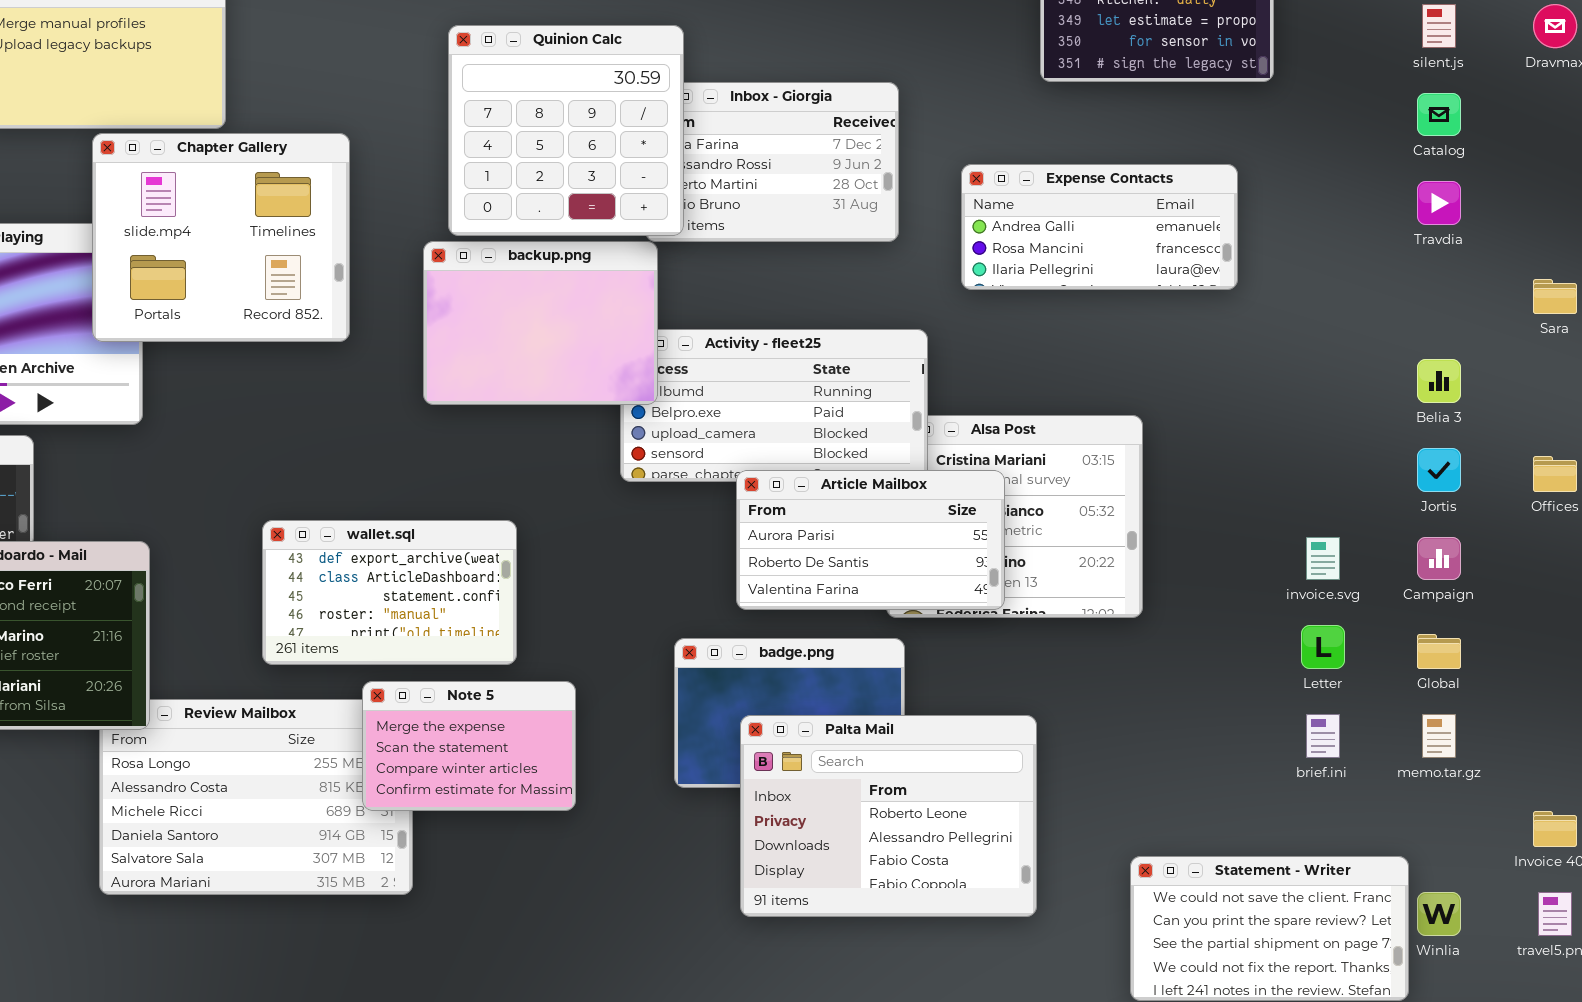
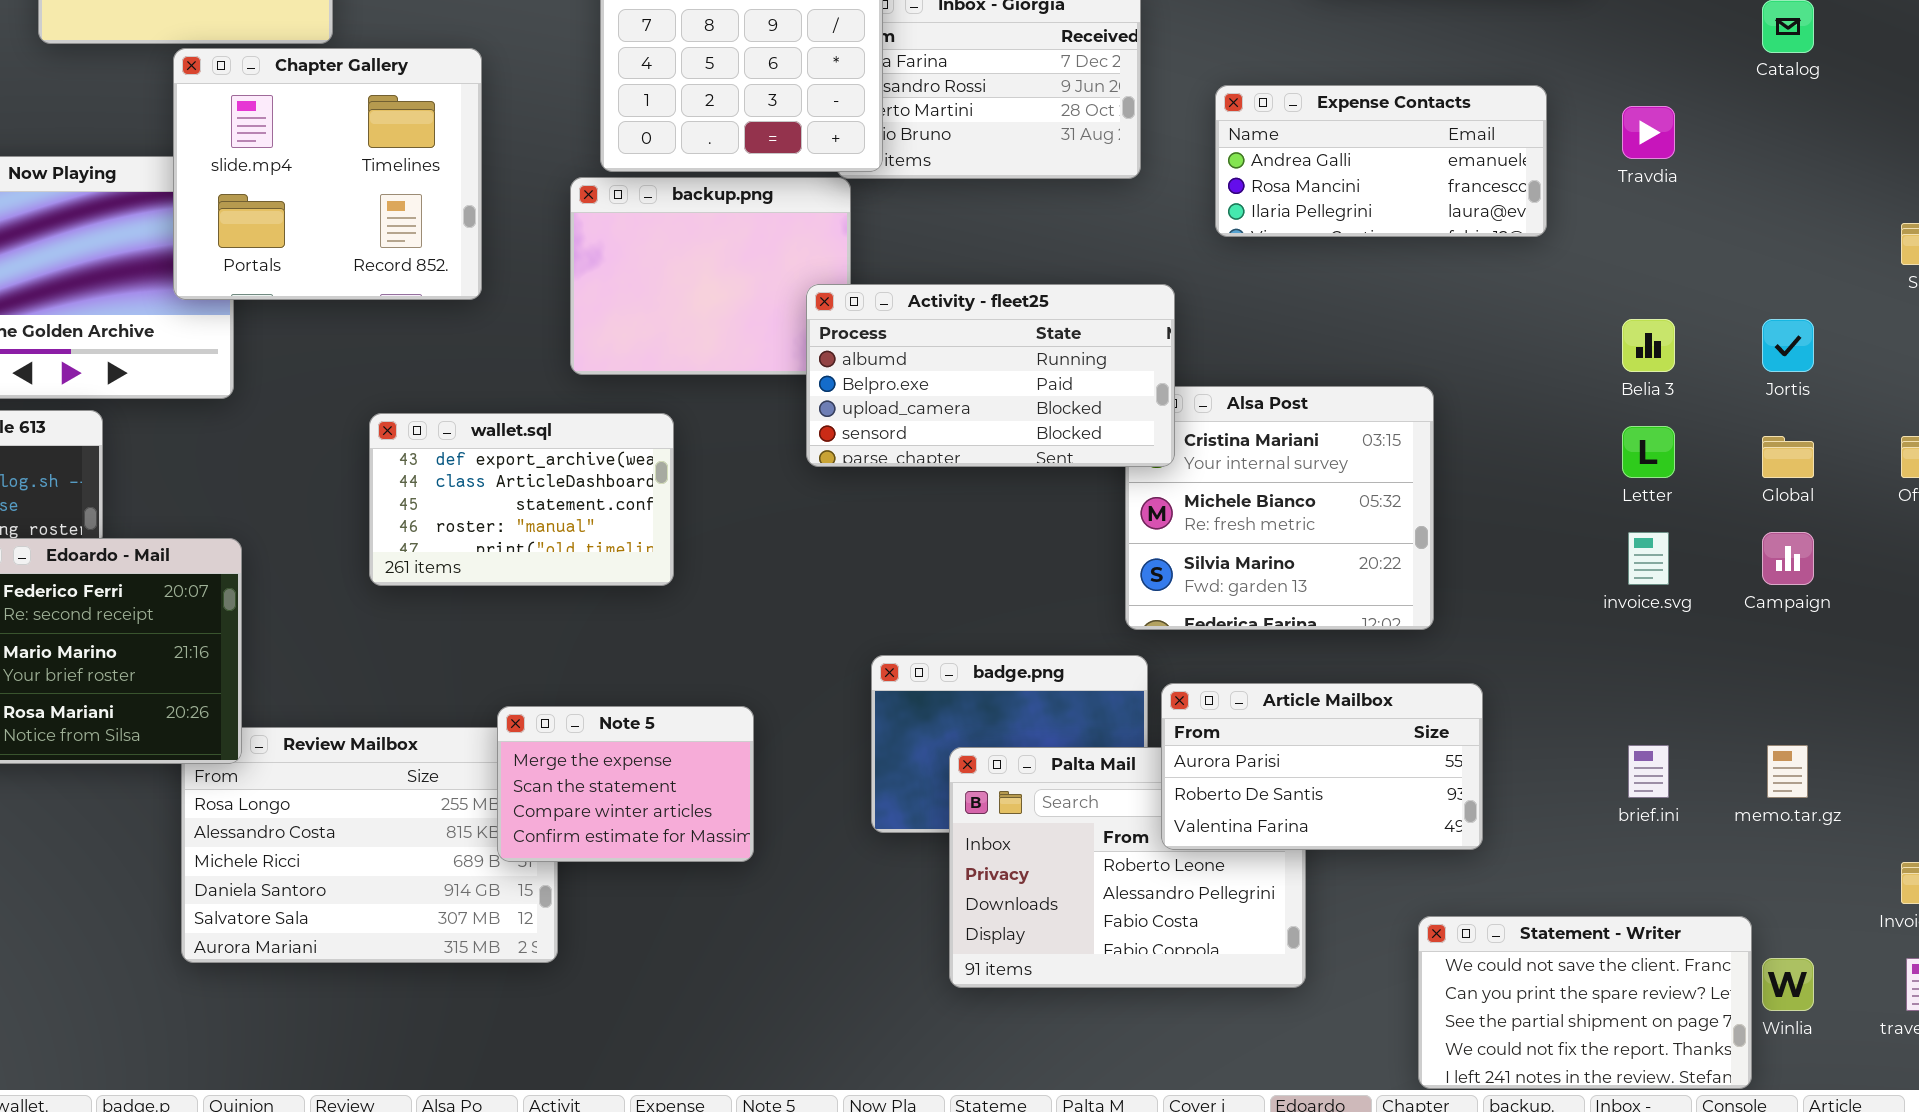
Travdia: [1417,181,1461,225] -> [1622,106,1675,159], moved
Activity - fleet25: [620,329,928,482] -> [806,284,1175,467], raised
Belia 3: [1417,359,1461,403] -> [1622,319,1675,372], moved
Jortis: [1417,448,1461,492] -> [1762,319,1814,372], moved
Article Mailbox: [736,470,1005,610] -> [1161,683,1483,850], moved
wallet.sql: [262,520,517,665] -> [369,413,674,586], moved
Letter: [1301,625,1345,669] -> [1622,426,1675,478], moved
Global: [1417,634,1461,669] -> [1762,436,1814,478], moved

